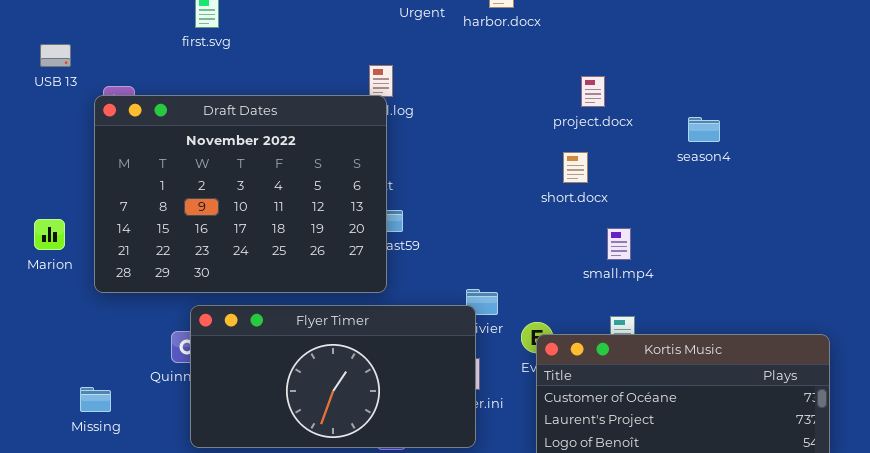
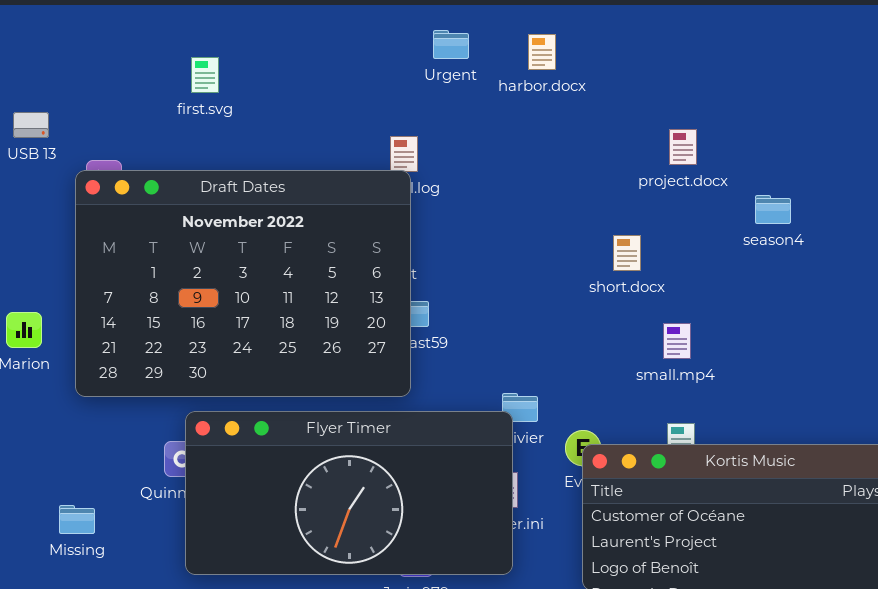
project.docx: [581,76,605,107] -> [669,129,697,165], moved

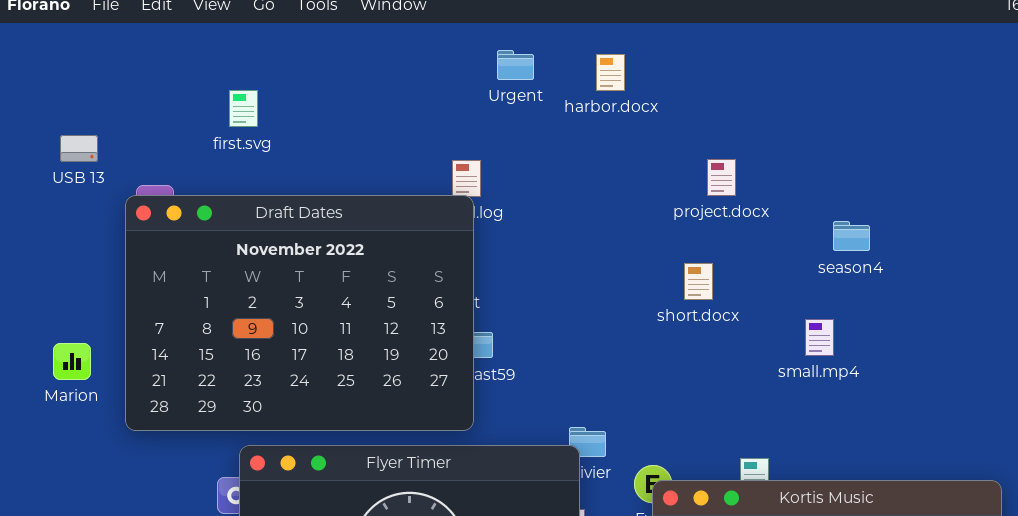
first.svg: [191,57,219,93] -> [229,90,258,127], moved
project.docx: [669,129,697,165] -> [707,159,736,196], moved
small.mp4: [663,323,691,359] -> [805,319,834,356], moved

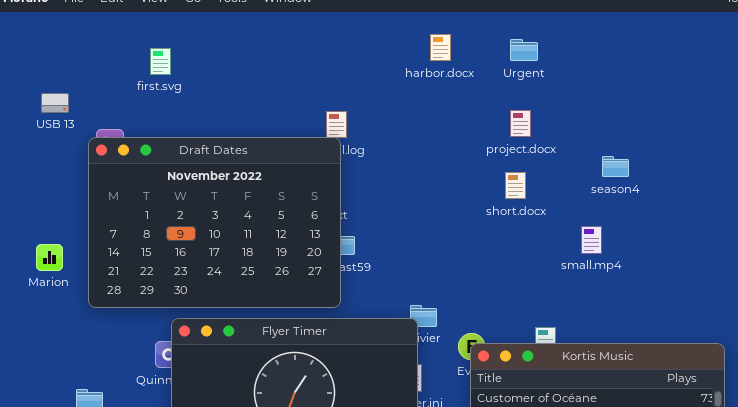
Urgent: [497,50,534,80] -> [510,39,538,61], moved
first.svg: [229,90,258,127] -> [150,48,171,75], moved
short.docx: [684,263,713,300] -> [505,172,526,199], moved

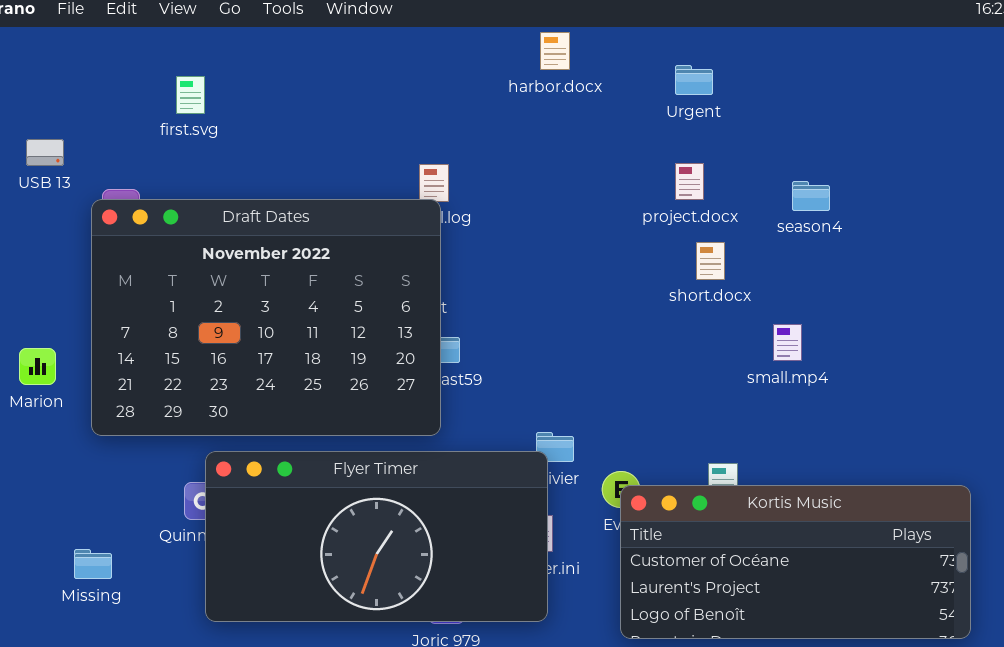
harbor.docx: [430,34,451,61] -> [540,32,570,70], moved
season4: [602,156,629,177] -> [792,181,830,211], moved
short.docx: [505,172,526,199] -> [696,242,725,280], moved

